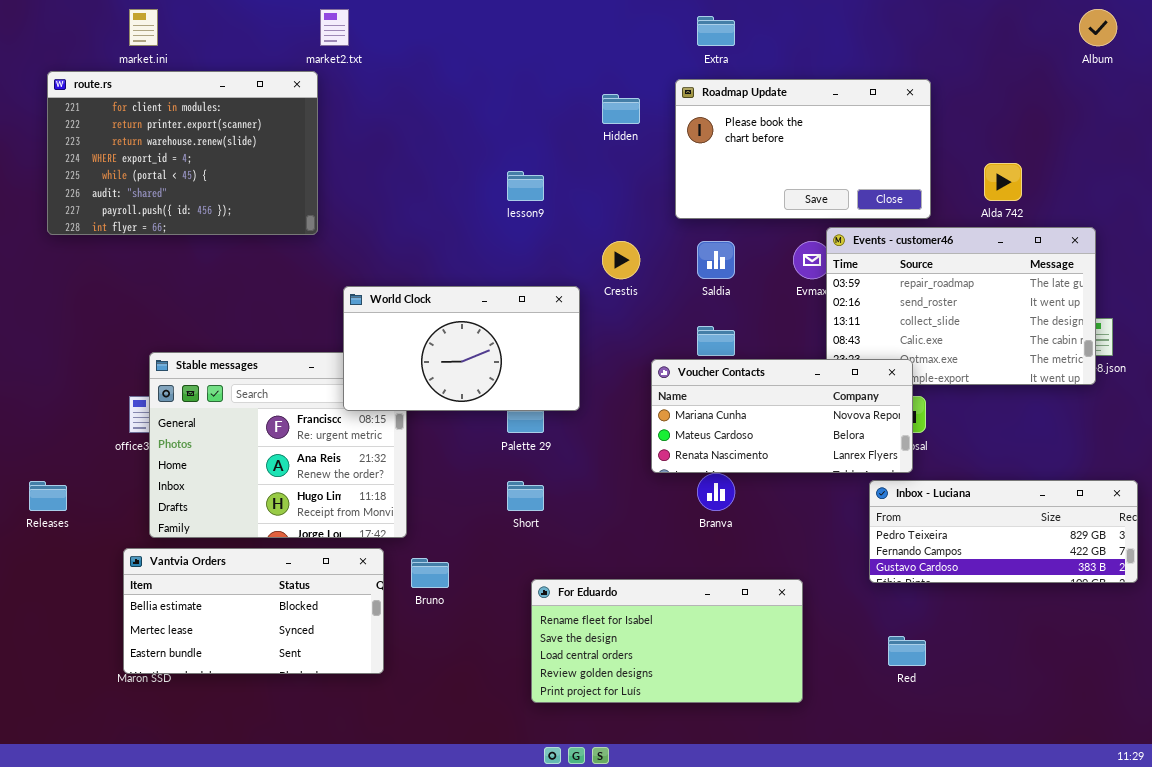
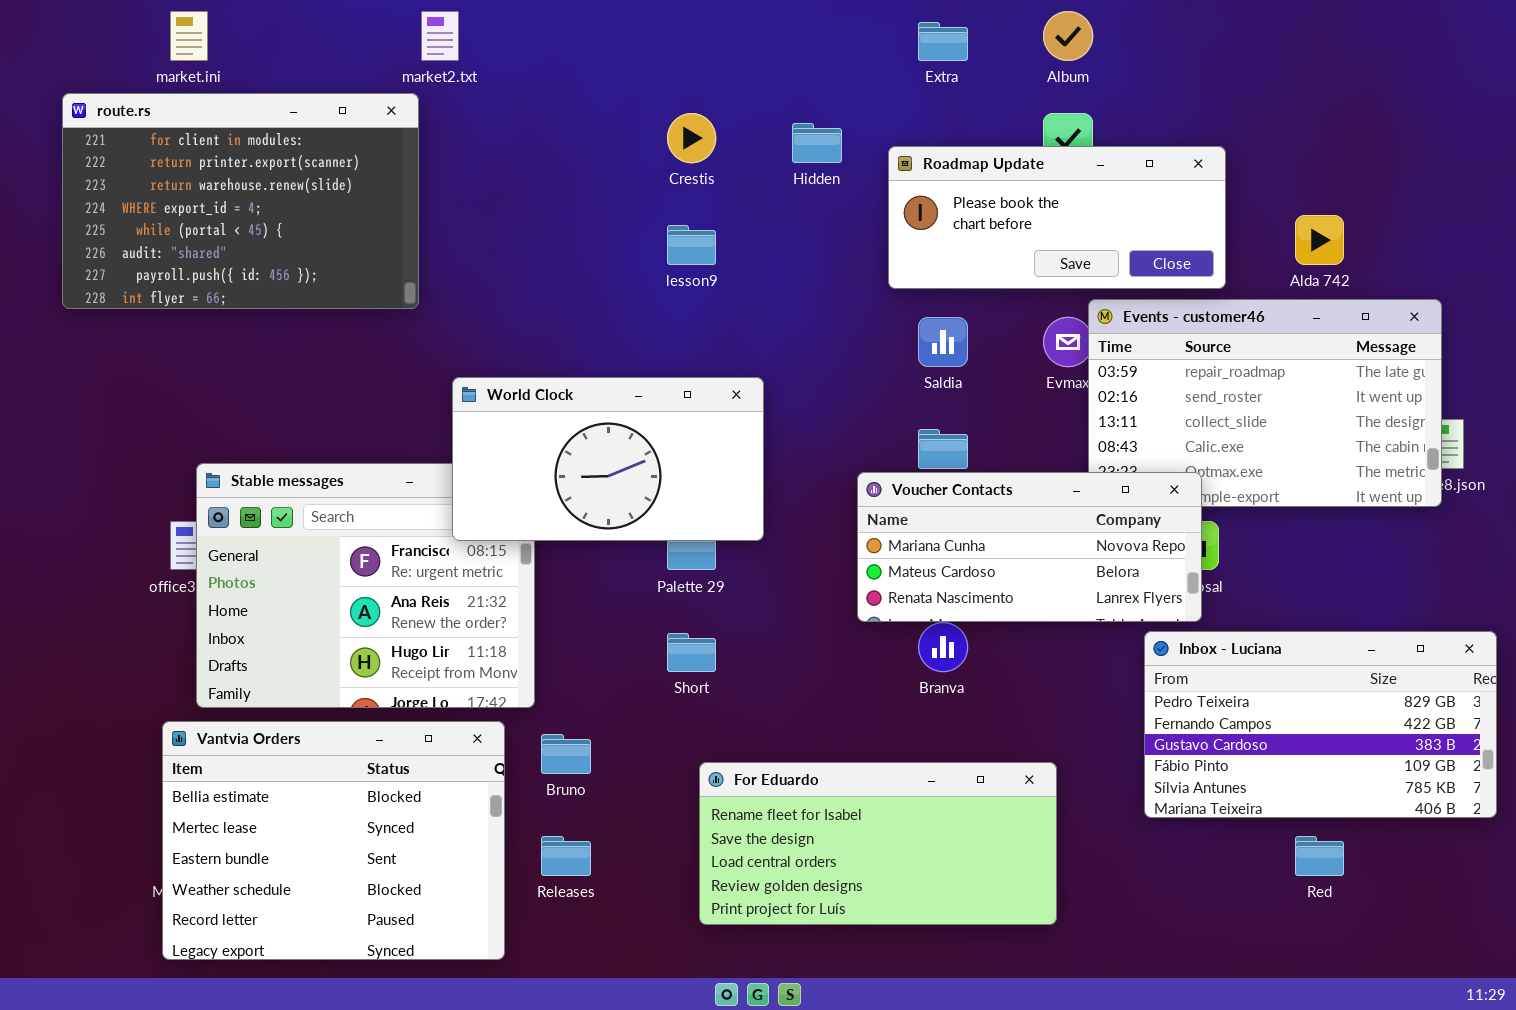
Album: [1079,9,1117,46] -> [1043,11,1093,61], moved
Roadmap Update: [675,79,931,219] -> [888,146,1226,289], resized
Crestis: [602,241,640,279] -> [667,113,716,163], moved
Inbox - Luciana: [869,480,1138,583] -> [1144,631,1497,818], resized
Releases: [29,481,67,511] -> [541,836,591,876], moved
Vantvia Orders: [123,548,384,674] -> [162,721,505,960], resized
Red: [888,636,926,666] -> [1295,836,1344,876], moved

